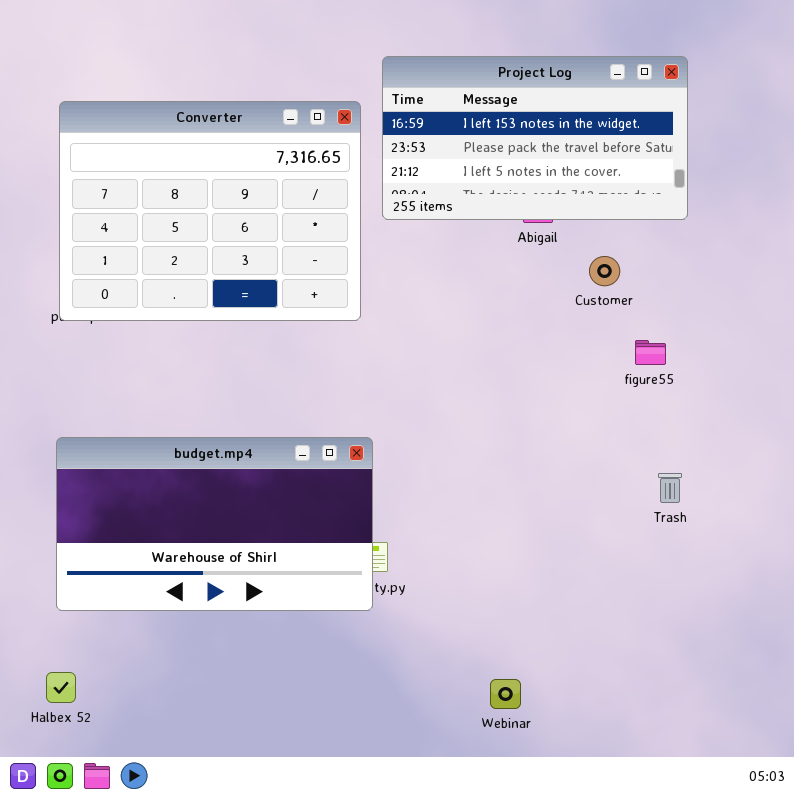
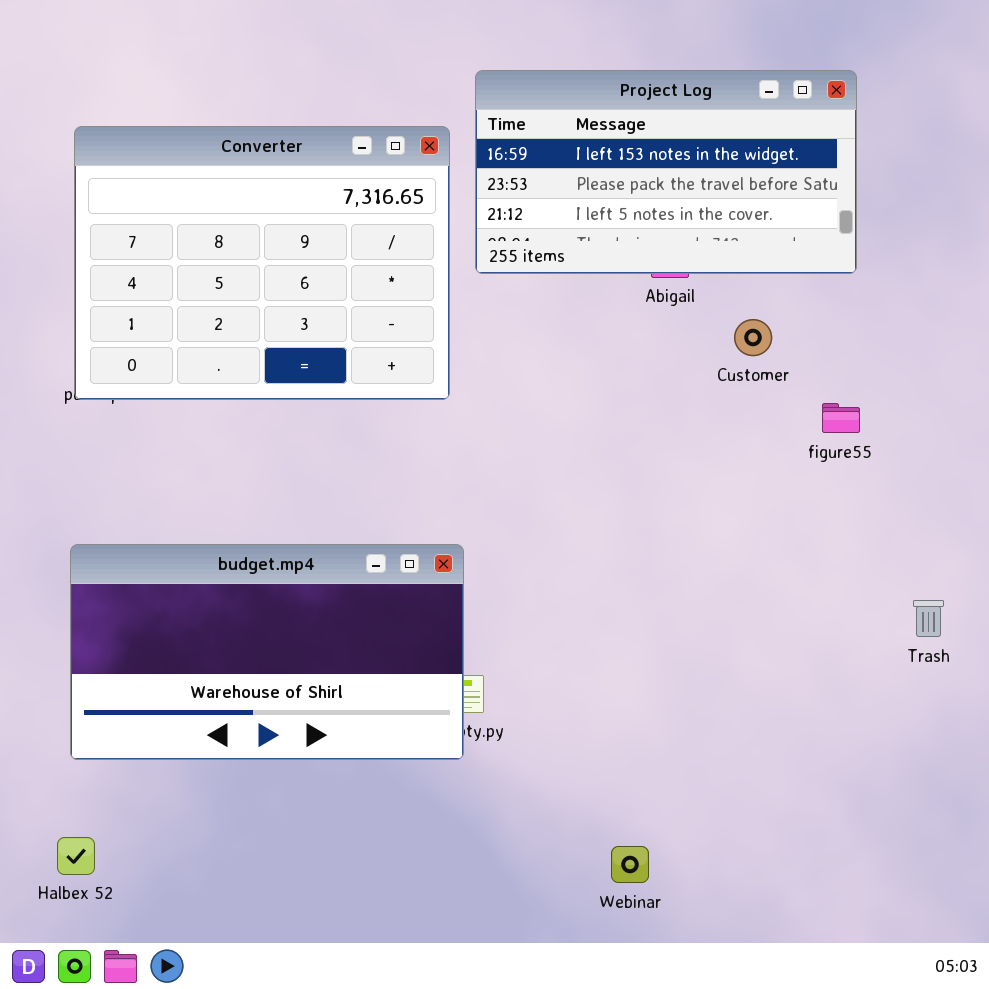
figure55: [635,340,666,365] -> [822,403,860,433], moved
Trash: [658,473,682,503] -> [913,600,944,637], moved

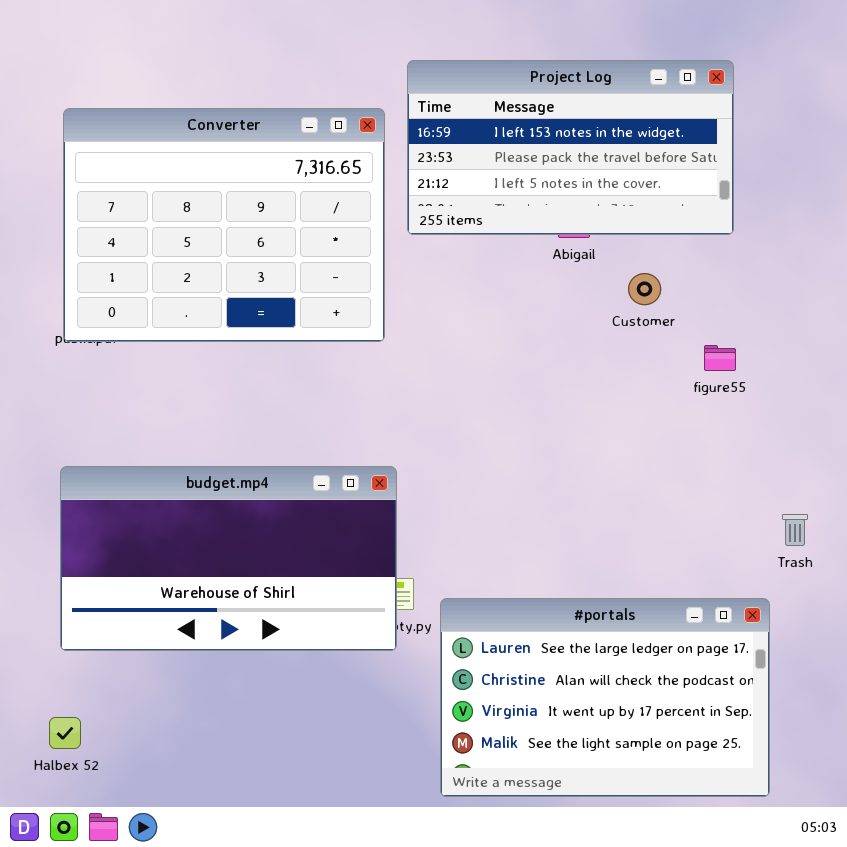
#portals: none -> [440,598,770,797], opened

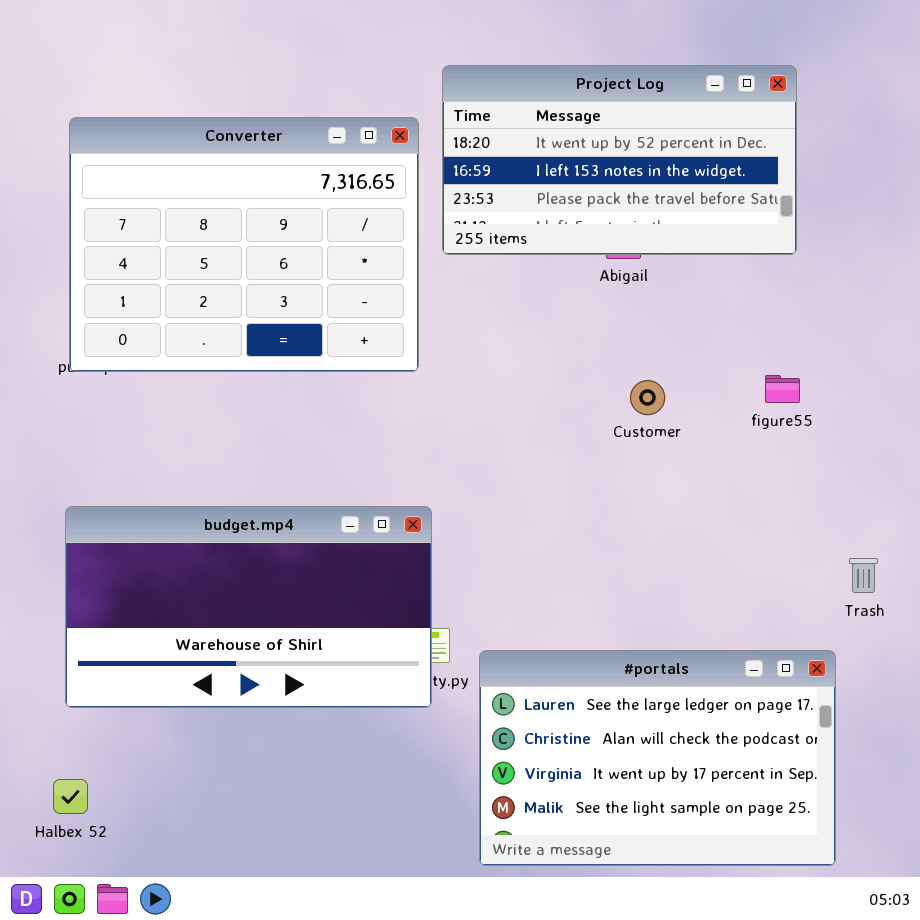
Project Log: [407,60,734,235] -> [442,65,797,255], scrolled up 1 row
Customer: [628,273,661,305] -> [630,380,665,415], moved

